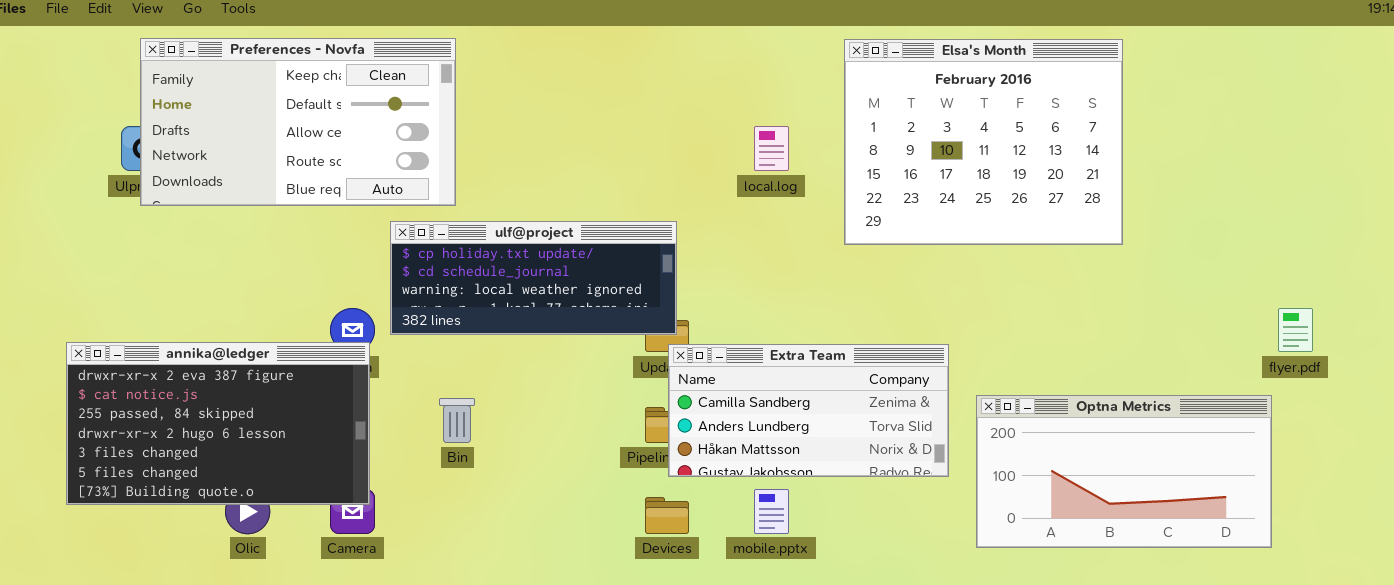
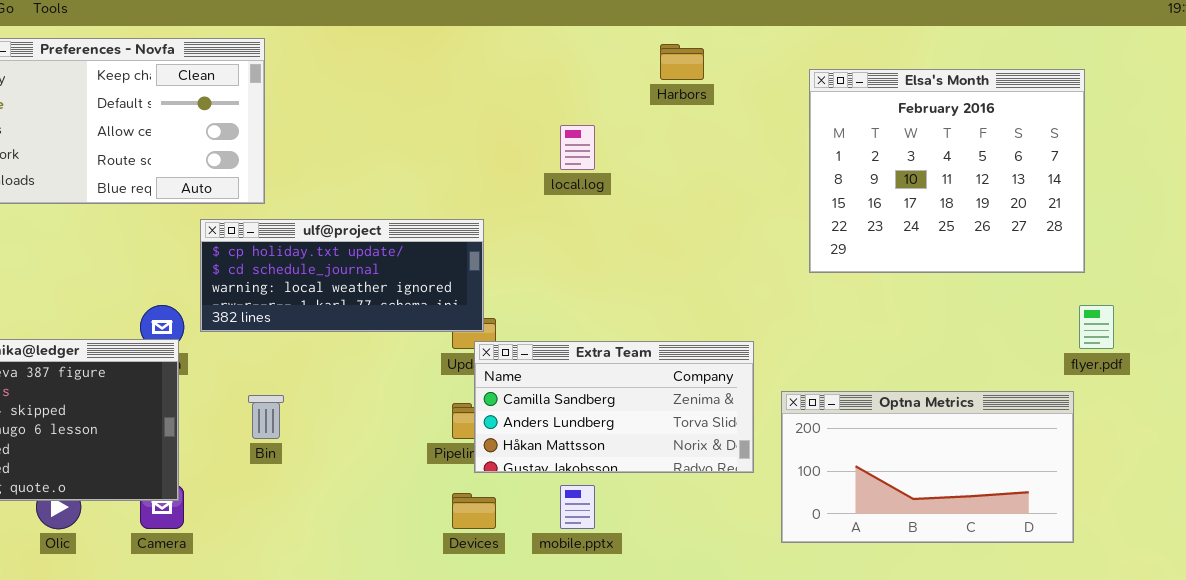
Elsa's Month: [844,39,1123,245] -> [809,69,1085,273], moved

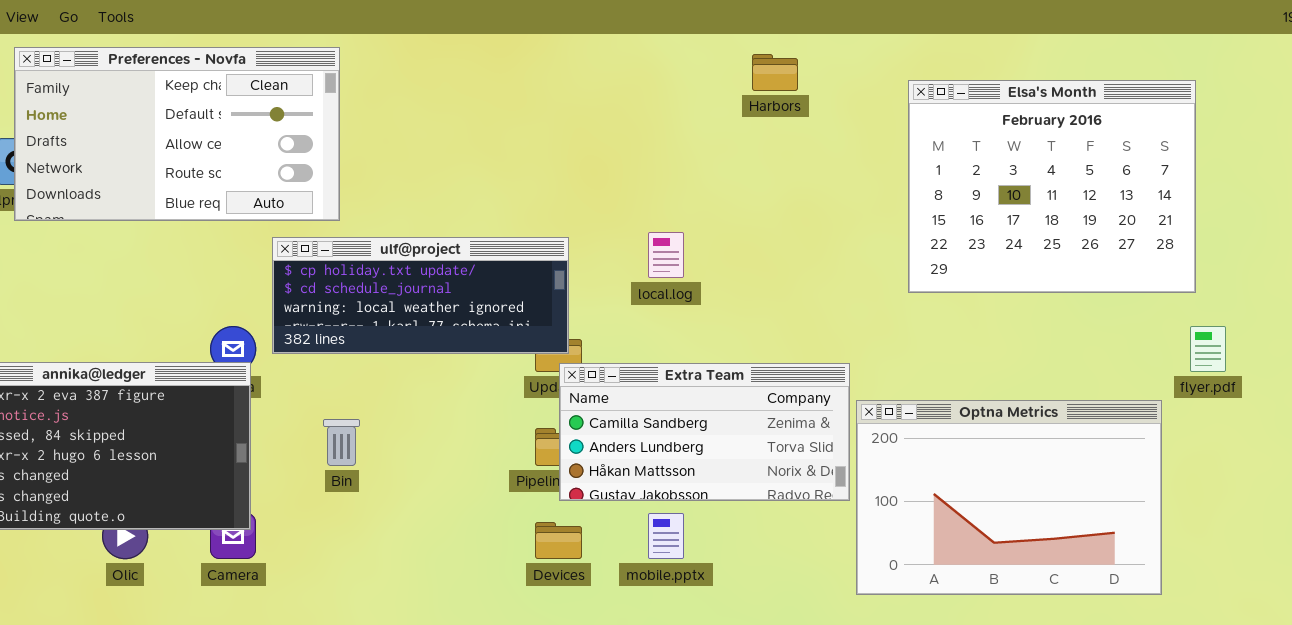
local.log: [560,125,595,170] -> [648,232,684,278], moved
Optna Metrics: [781,391,1074,543] -> [856,400,1162,595], moved, resized

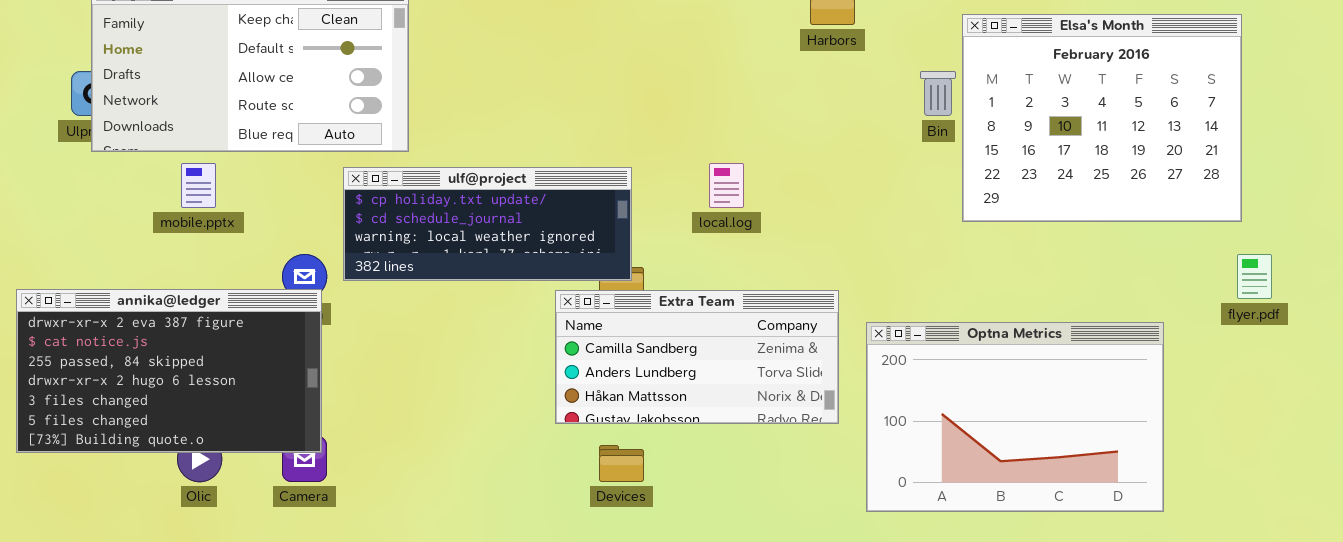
Extra Team: [559,363,850,501] -> [555,290,839,424], moved
Optna Metrics: [856,400,1162,595] -> [866,322,1164,512], moved
Bin: [323,419,360,466] -> [920,71,956,116], moved
mobile.pptx: [648,513,684,559] -> [181,163,216,208], moved

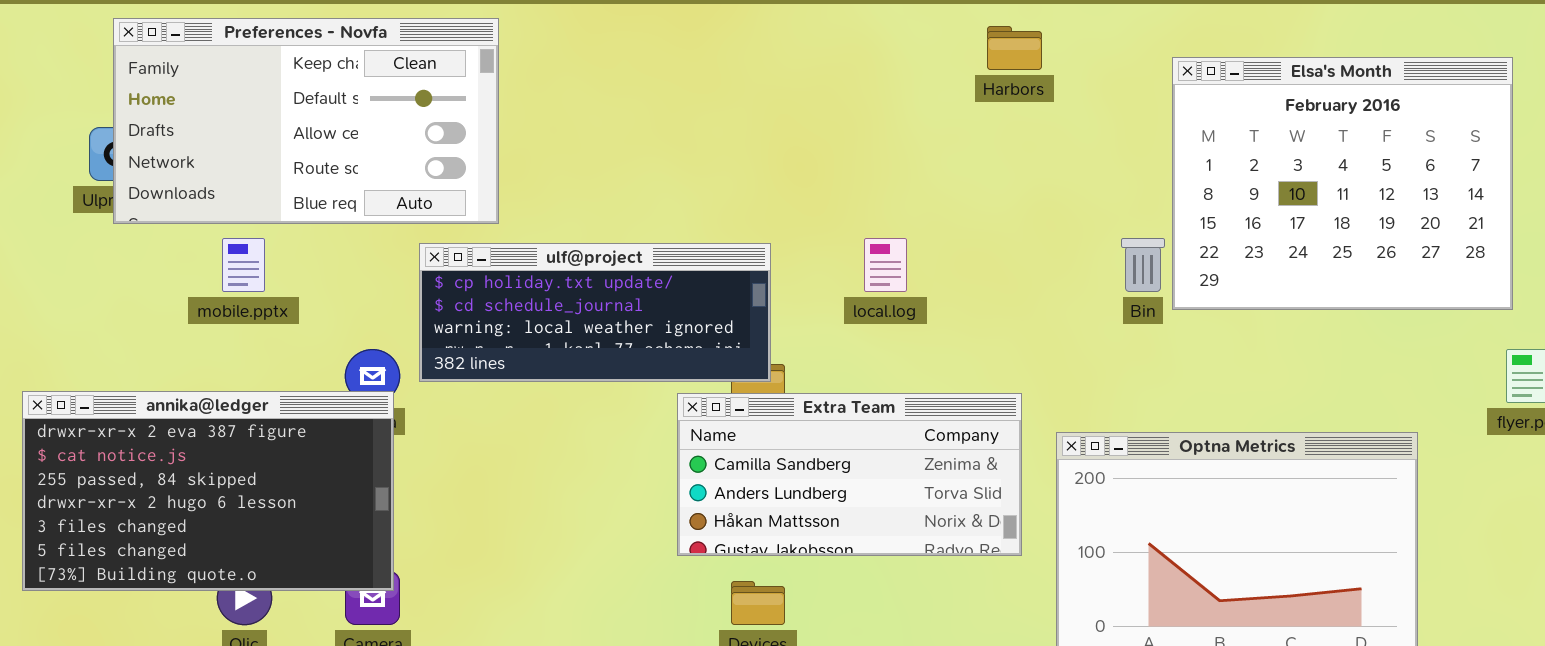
Bin: [920,71,956,116] -> [1121,238,1165,292], moved

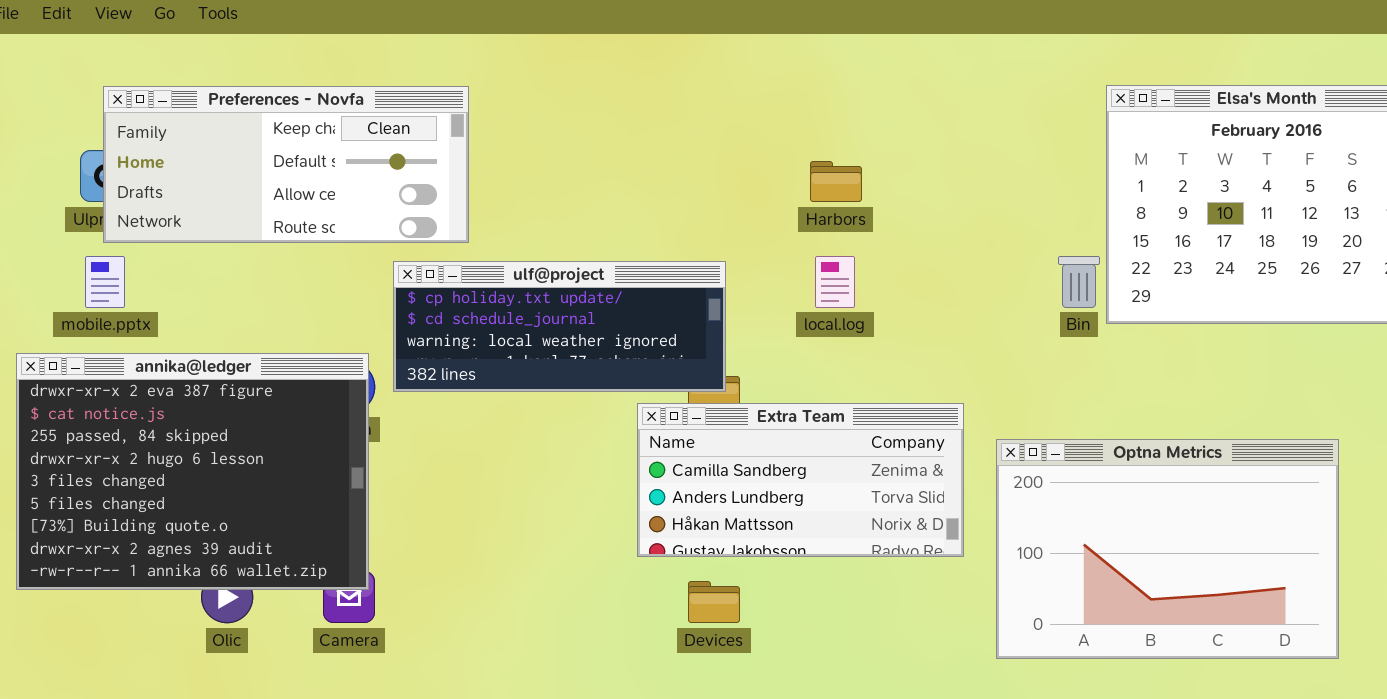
Preferences - Novfa: [113,18,499,224] -> [103,86,469,243], resized
Harbors: [987,26,1042,70] -> [810,161,862,202], moved
mobile.pptx: [222,238,265,292] -> [85,256,125,308], moved
annika@ledger: [22,391,394,591] -> [16,353,369,590], resized

